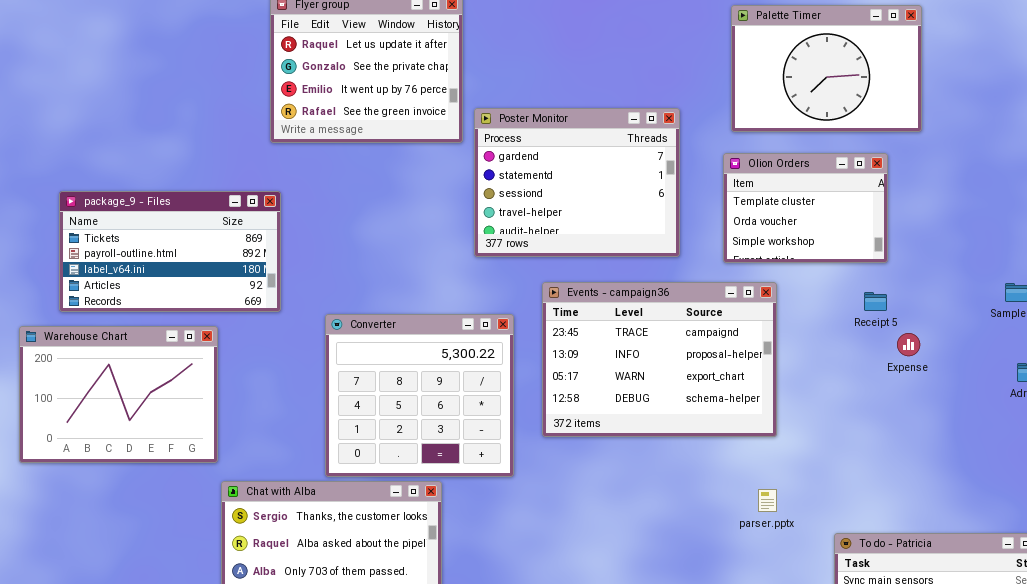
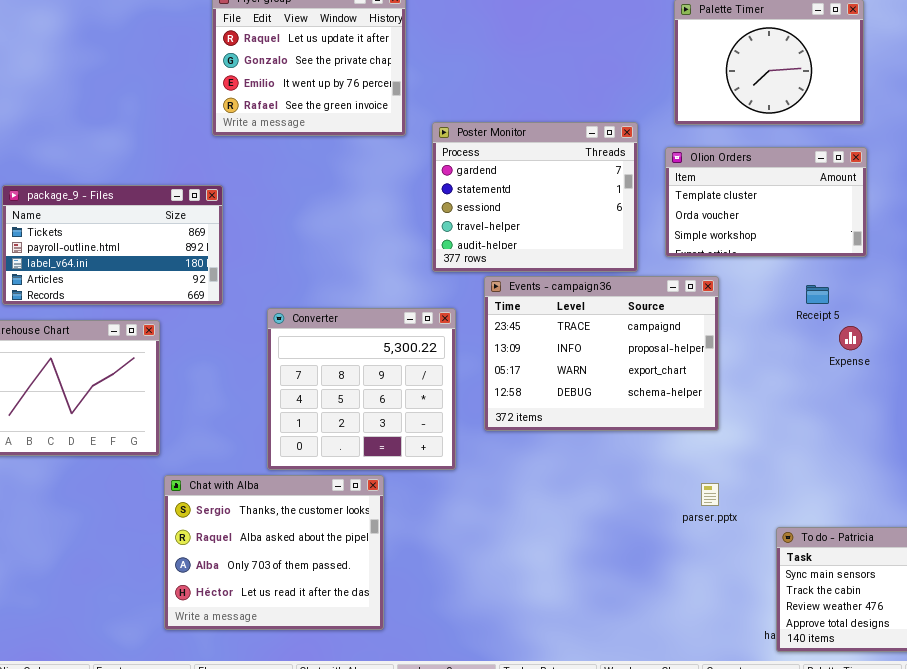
Poster Monitor: [474,108,680,257] -> [432,122,638,272], moved
Olion Orders: [723,153,888,263] -> [665,147,867,257], resized

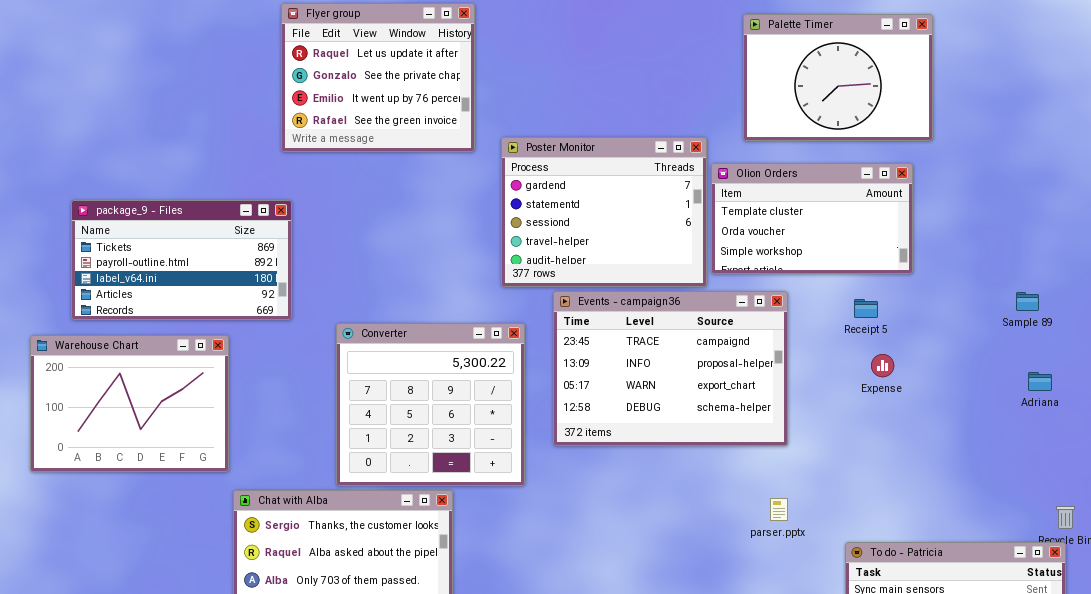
Olion Orders: [665,147,867,257] -> [711,163,913,274], moved
Receipt 5: [806,285,829,304] -> [854,299,878,318], moved
Expense: [839,326,862,350] -> [871,354,894,377], moved

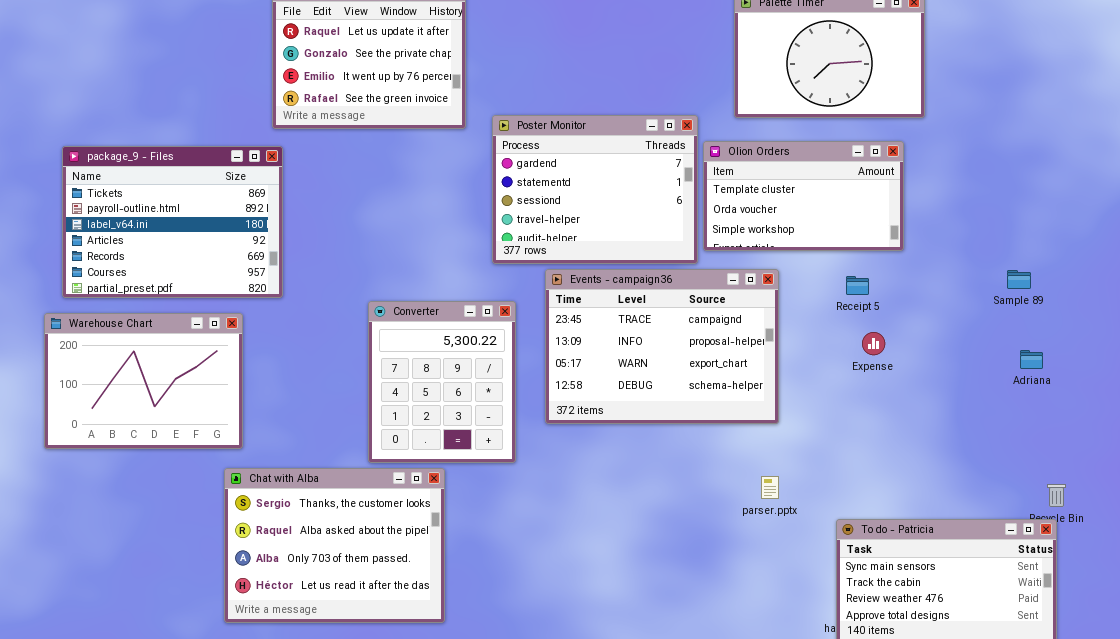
package_9 - Files: [71,200,292,320] -> [62,146,283,298], resized
Converter: [336,323,525,486] -> [368,301,516,463], resized
Warehouse Chart: [30,335,229,472] -> [44,313,243,449], moved

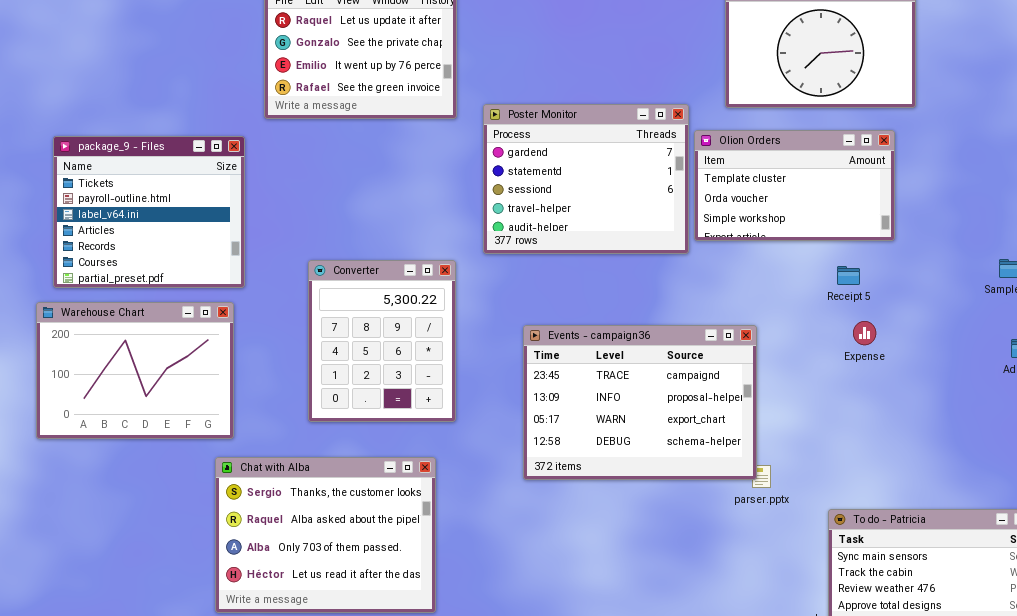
package_9 - Files: [62,146,283,298] -> [53,136,245,288], resized
Events - campaign36: [545,269,779,424] -> [523,325,757,480], moved
Converter: [368,301,516,463] -> [308,260,456,422], moved

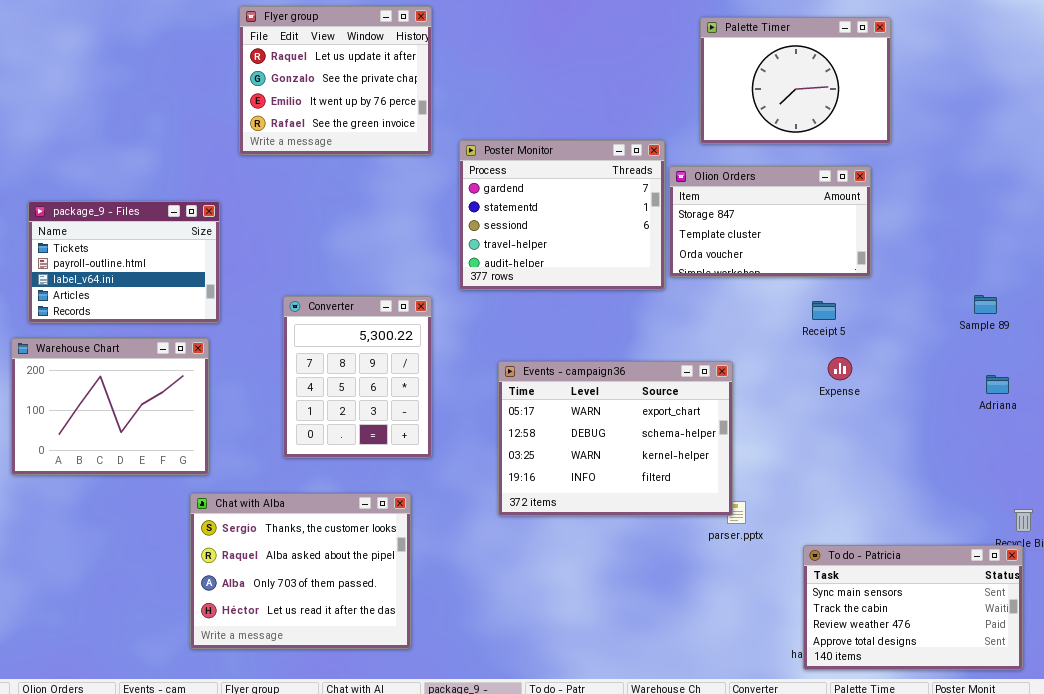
Olion Orders: [694,130,895,241] -> [669,166,871,277], scrolled up 1 row
package_9 - Files: [53,136,245,288] -> [28,201,220,323], resized
Events - campaign36: [523,325,757,480] -> [498,361,733,516], scrolled down 2 rows

